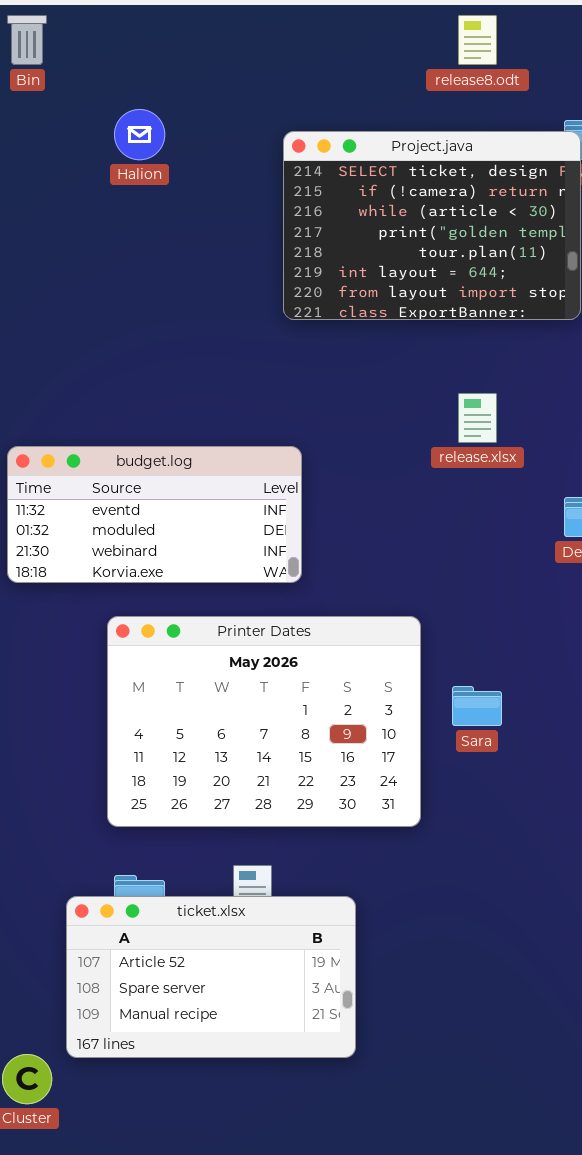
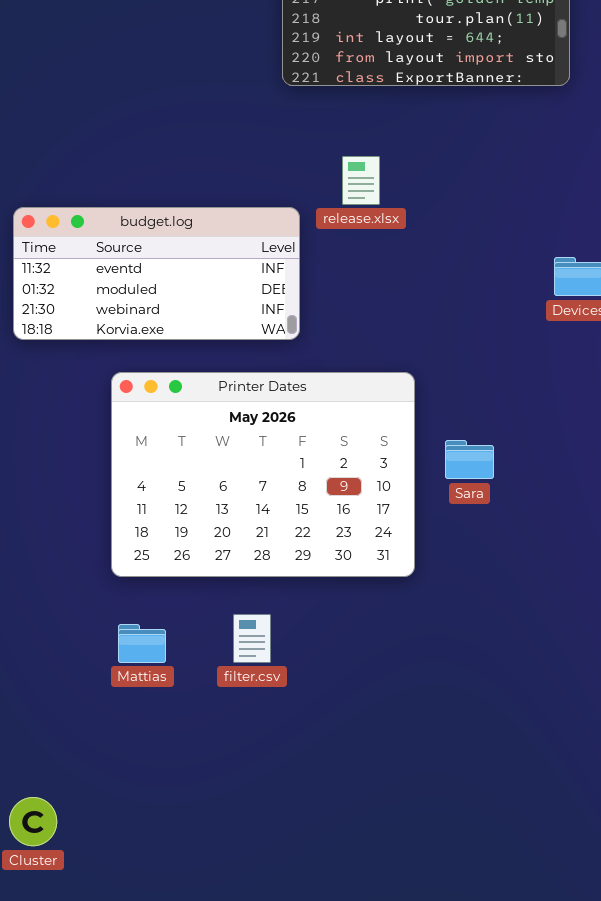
release.xlsx: [458,393,497,443] -> [342,156,380,205], moved
ticket.xlsx: [66,896,356,1058] -> none, closed

